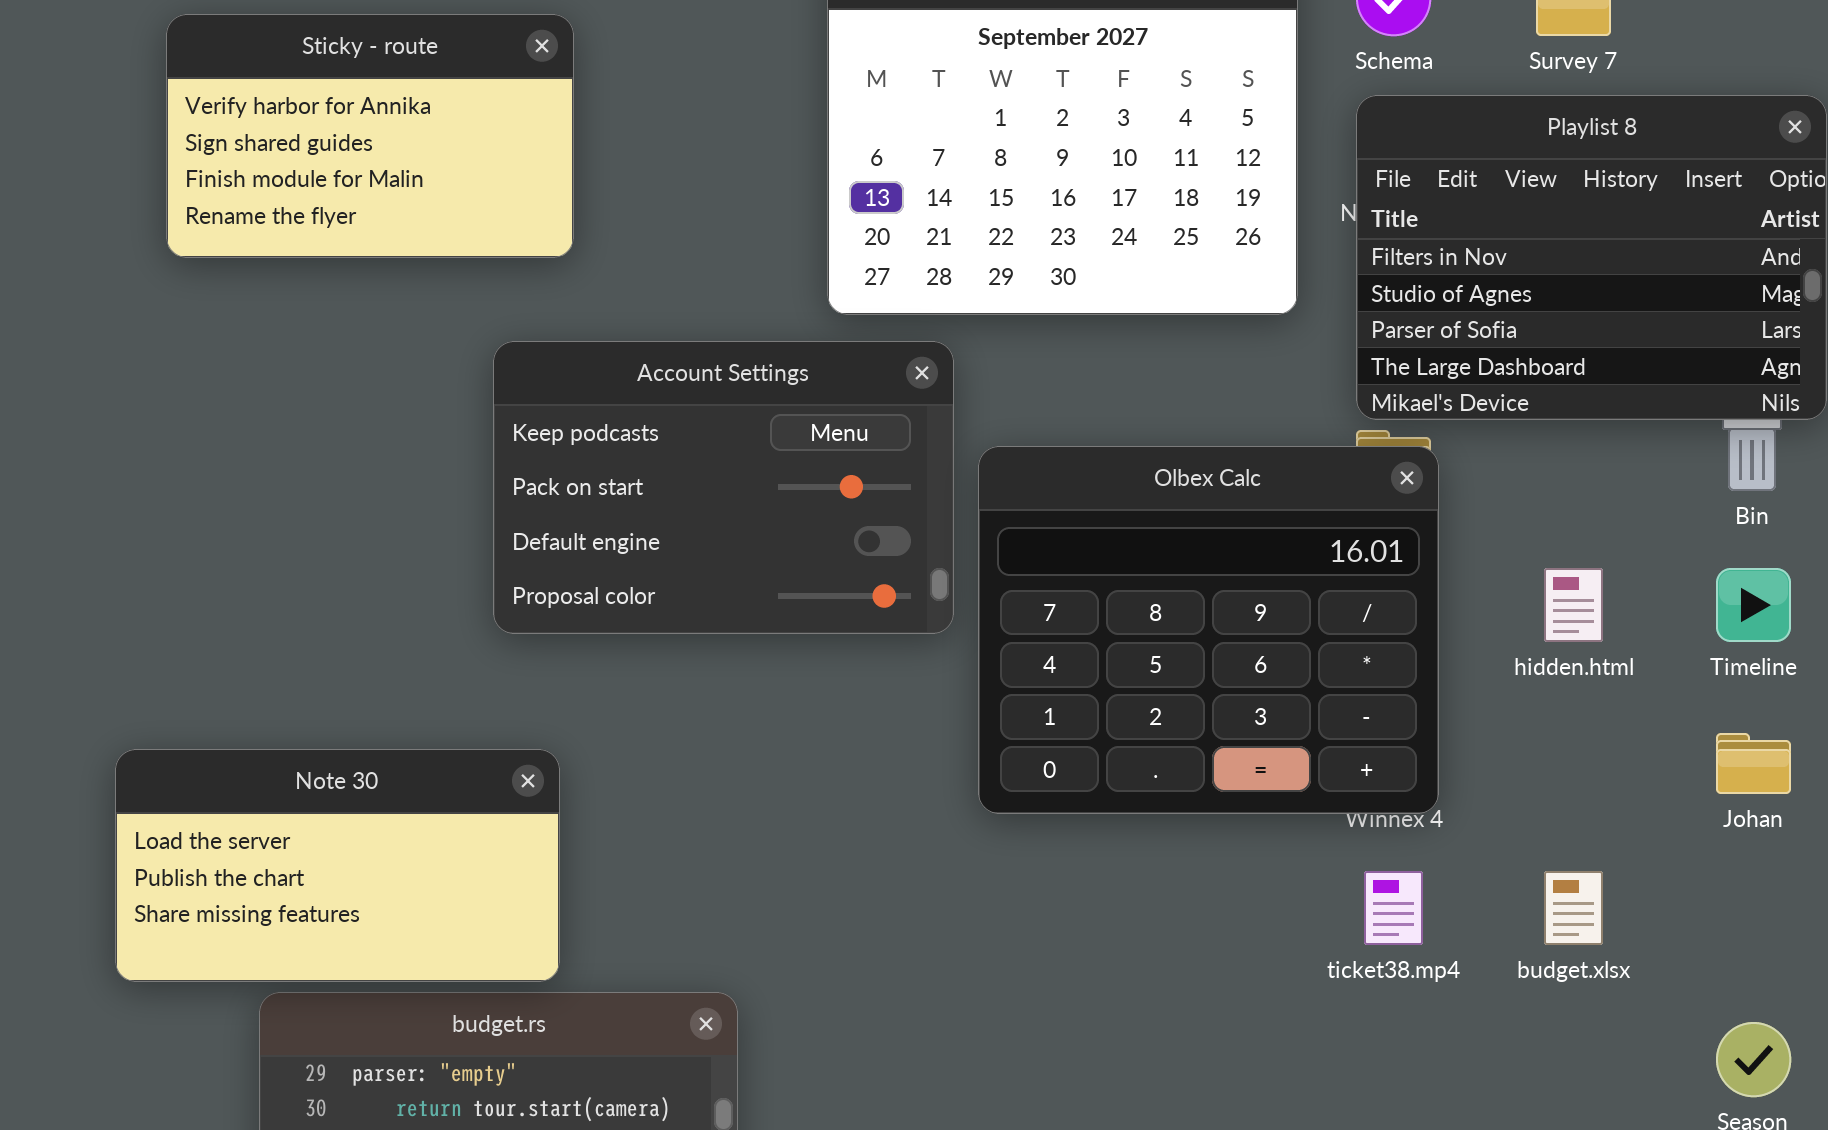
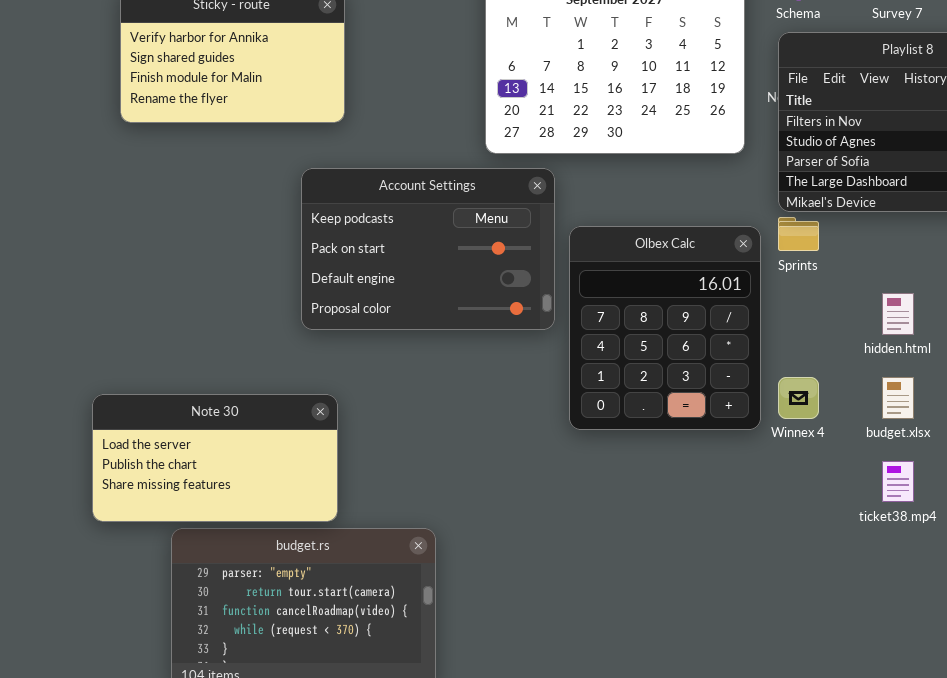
Olbex Calc: [978,446,1439,814] -> [569,226,761,430], resized
ticket38.mp4: [1364,871,1423,945] -> [882,461,914,502], moved
budget.xlsx: [1544,871,1603,945] -> [882,377,914,419], moved

